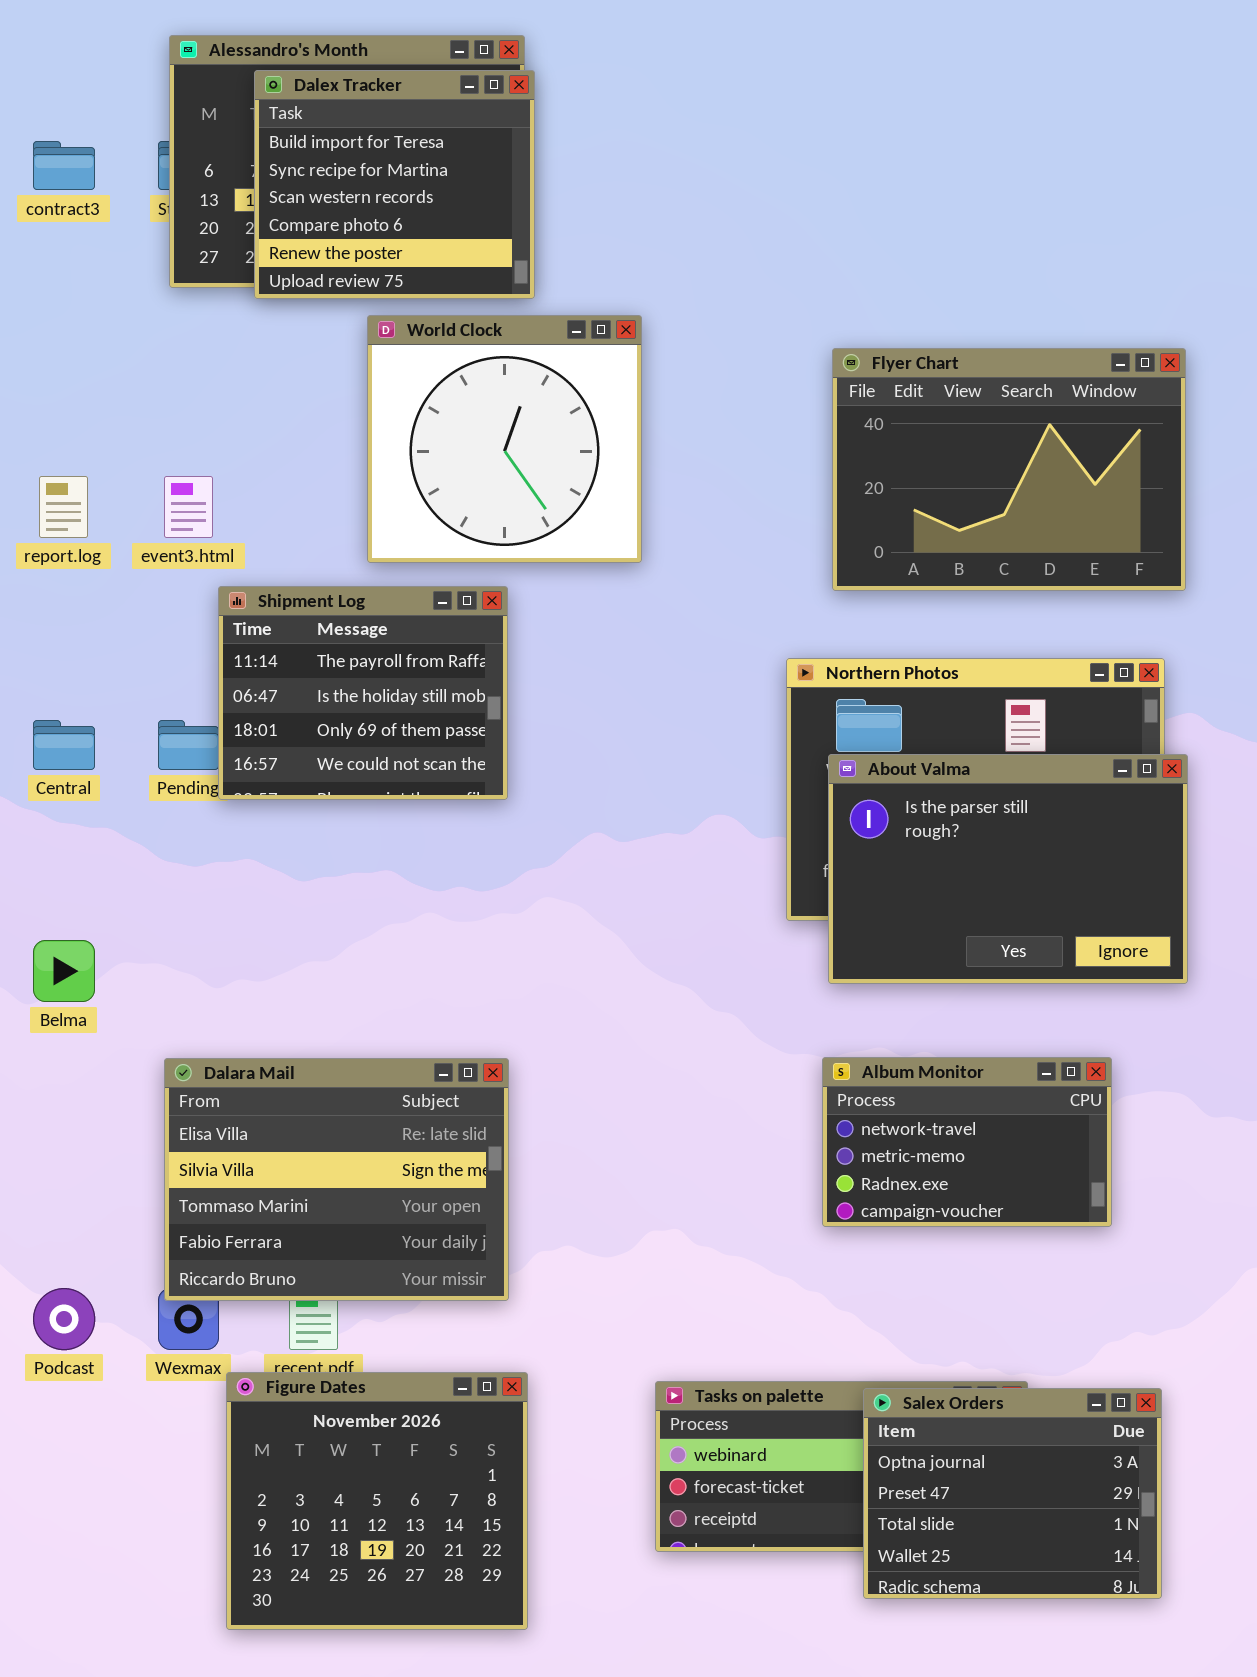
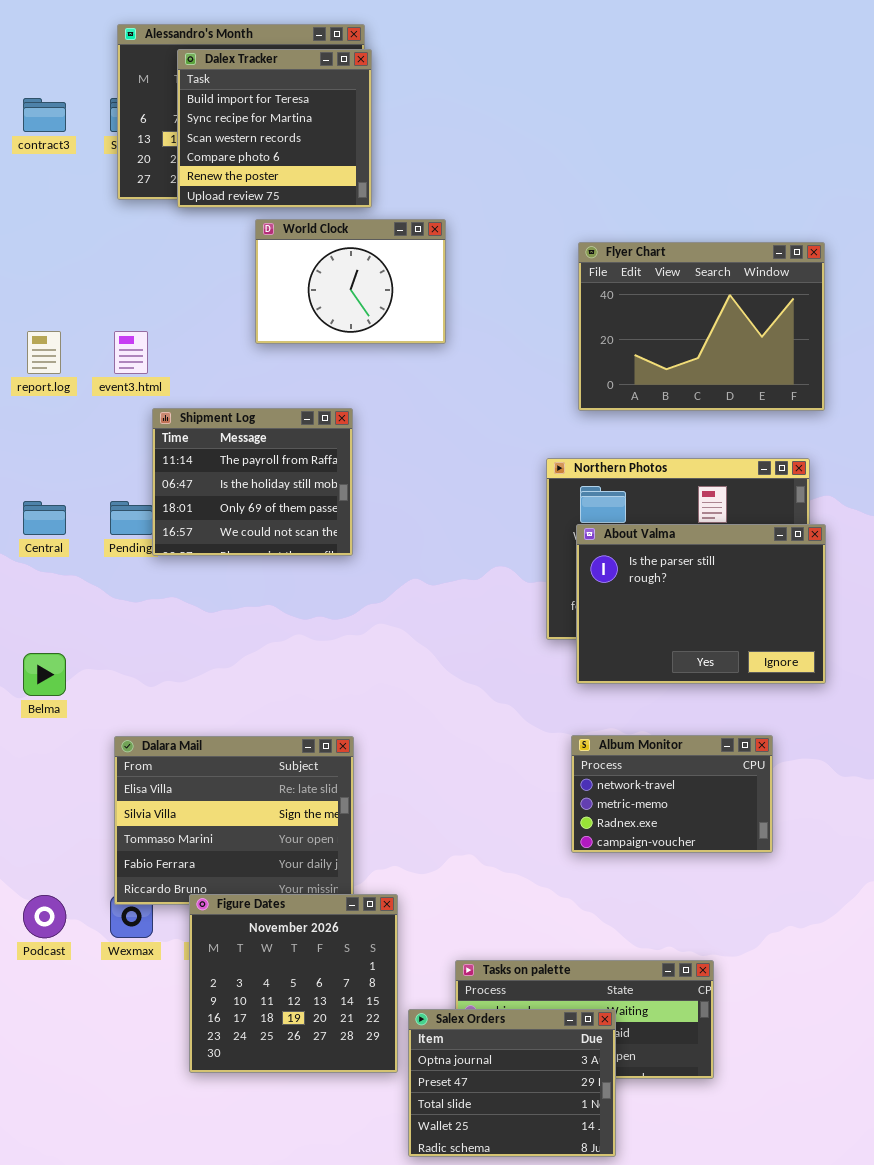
World Clock: [367,315,642,563] -> [255,219,446,344], resized
Figure Dates: [226,1372,528,1630] -> [189,894,398,1073], moved
Salex Orders: [863,1388,1162,1599] -> [408,1009,616,1157], moved

